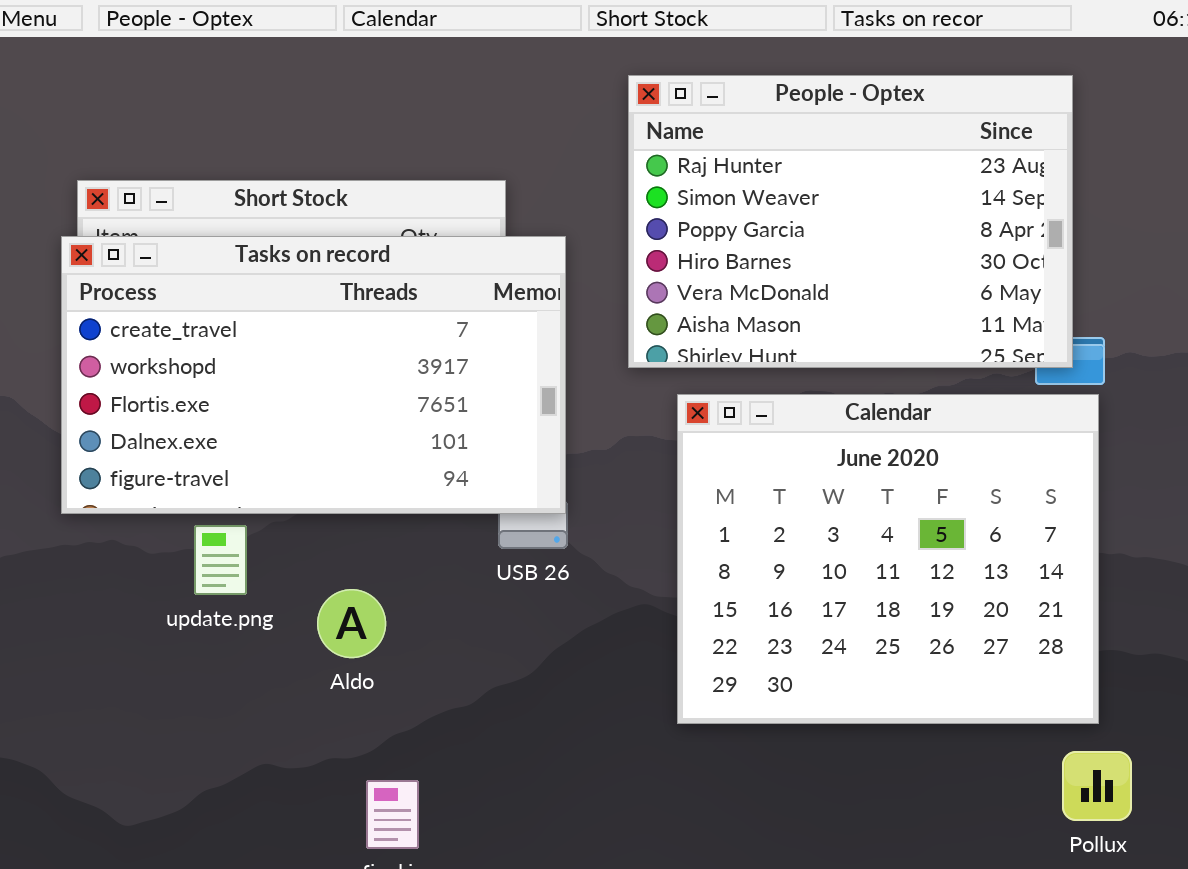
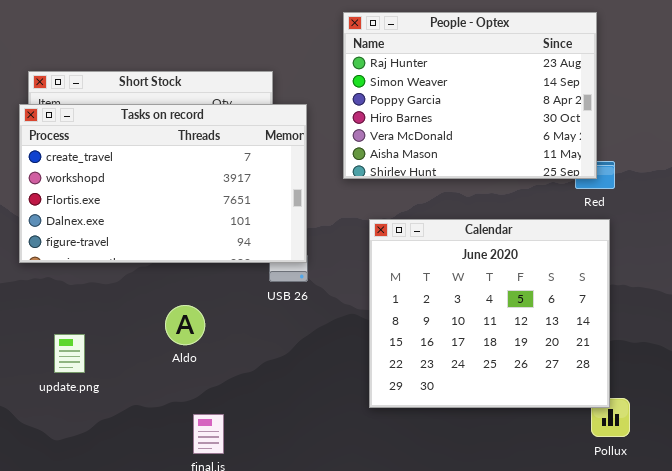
Calendar: [677,394,1099,724] -> [369,219,610,408], moved
update.png: [194,525,247,595] -> [54,334,85,373], moved

